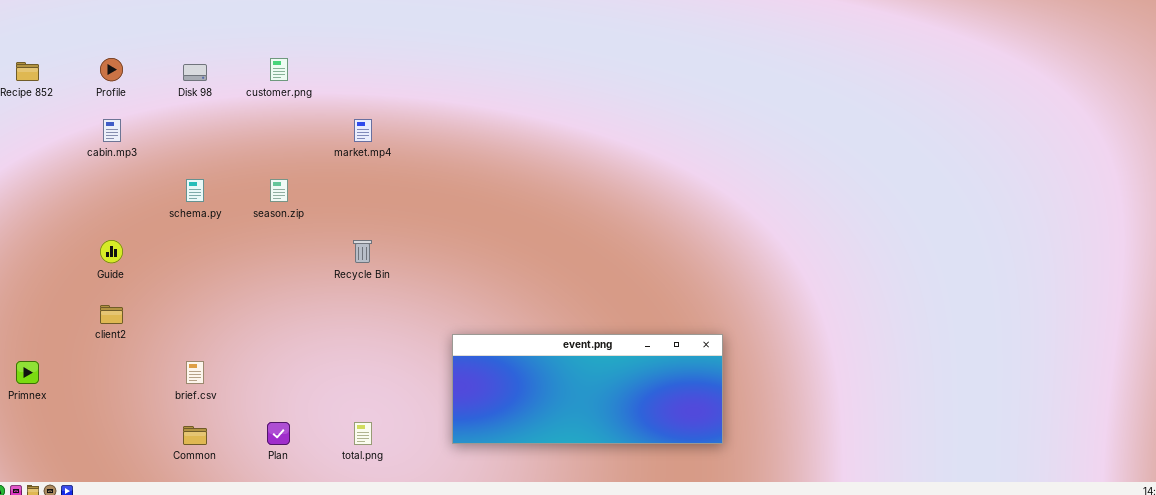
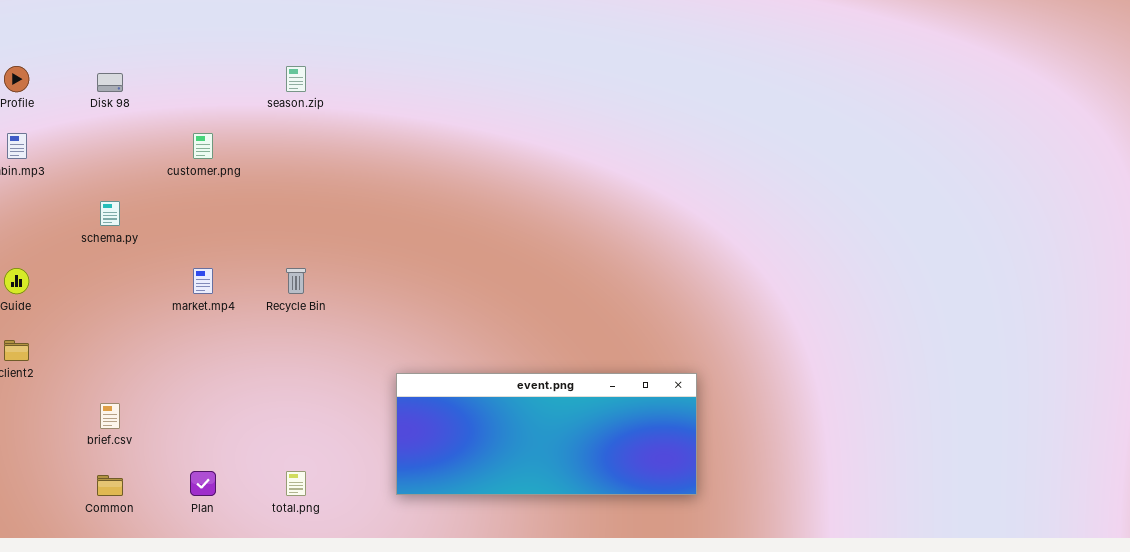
customer.png: [270,58,288,81] -> [193,133,213,159], moved
market.mp4: [354,119,372,142] -> [193,268,213,294], moved
season.zip: [270,179,288,202] -> [286,66,306,92], moved

